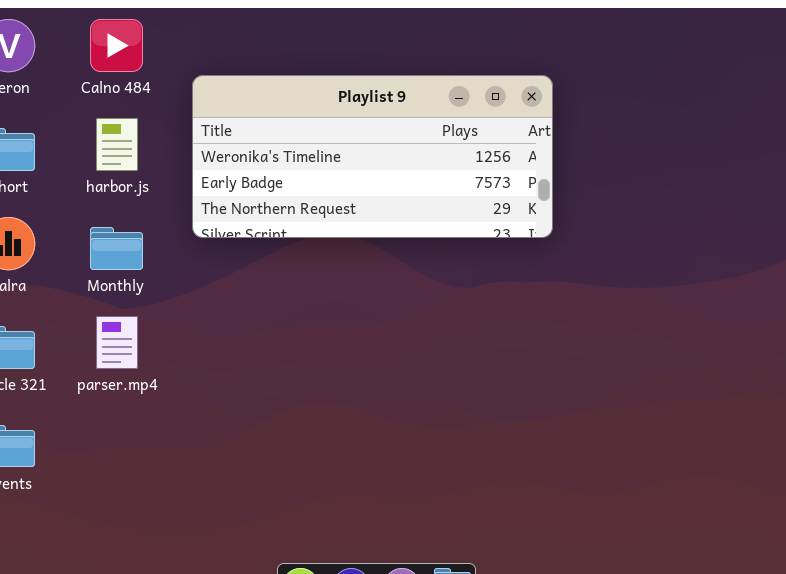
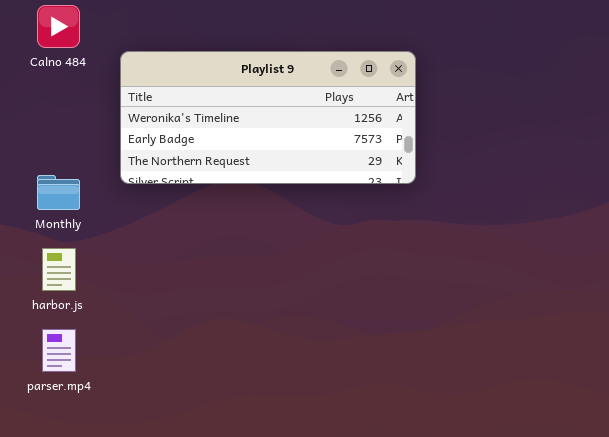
harbor.js: [96,118,138,171] -> [42,248,76,291], moved
parser.mp4: [96,316,138,369] -> [42,329,76,372], moved

